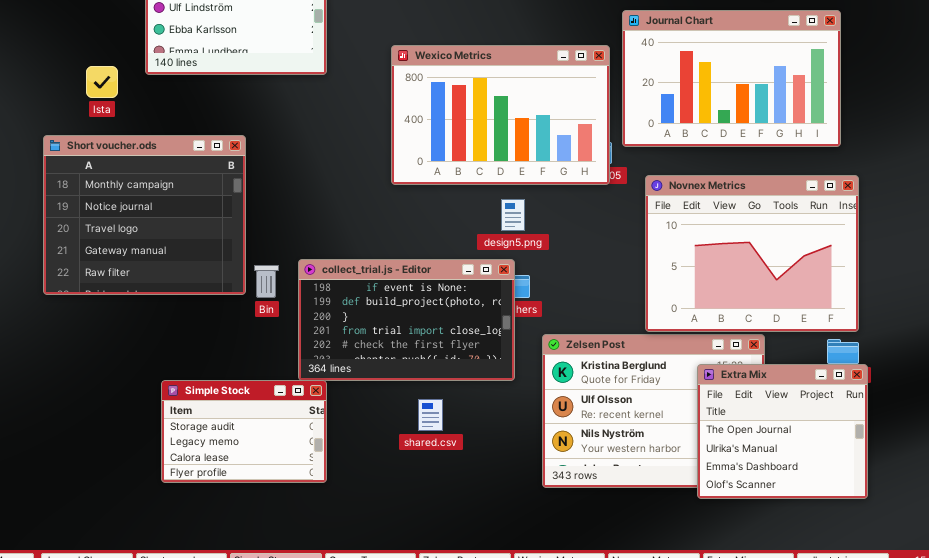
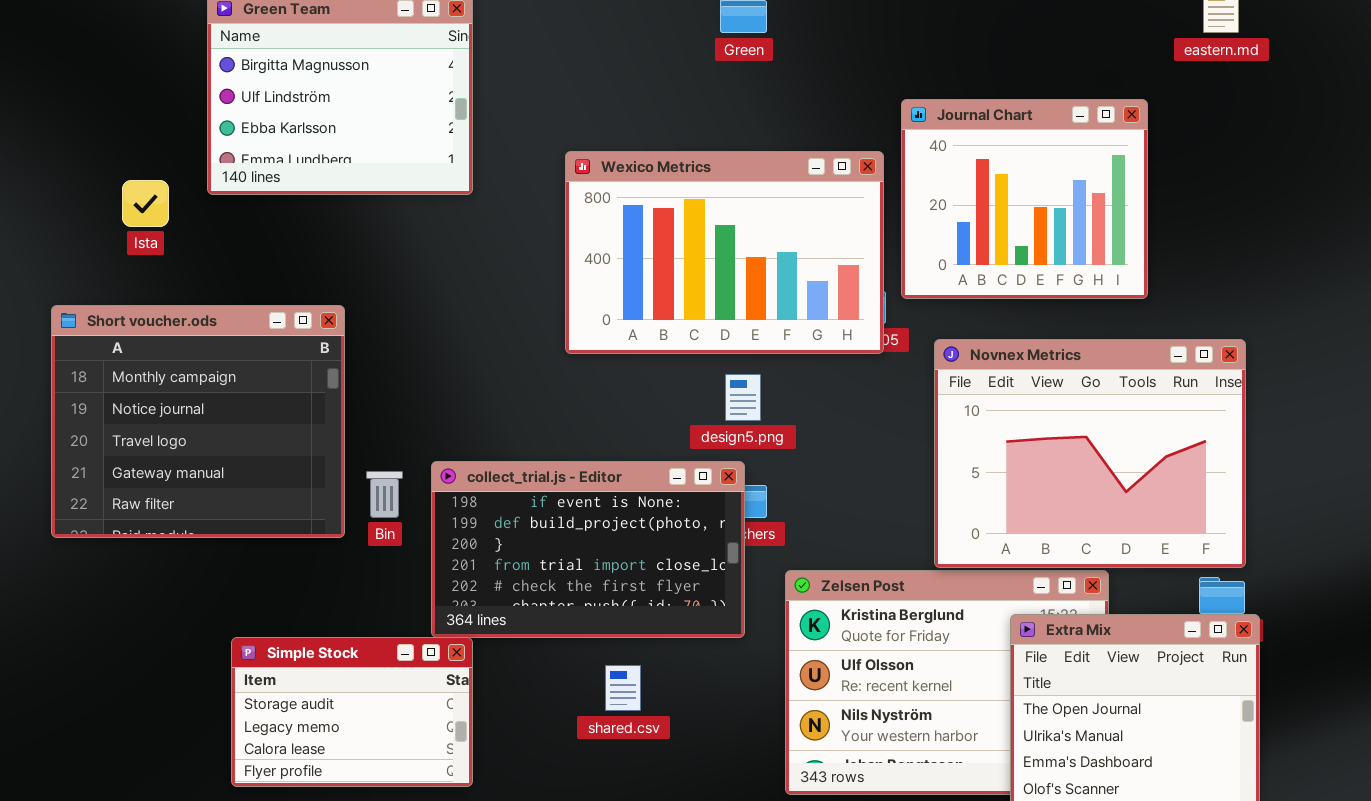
Journal Chart: [622,10,841,147] -> [901,99,1148,299], resized
Short voucher.ods: [43,135,246,295] -> [51,305,345,538], moved

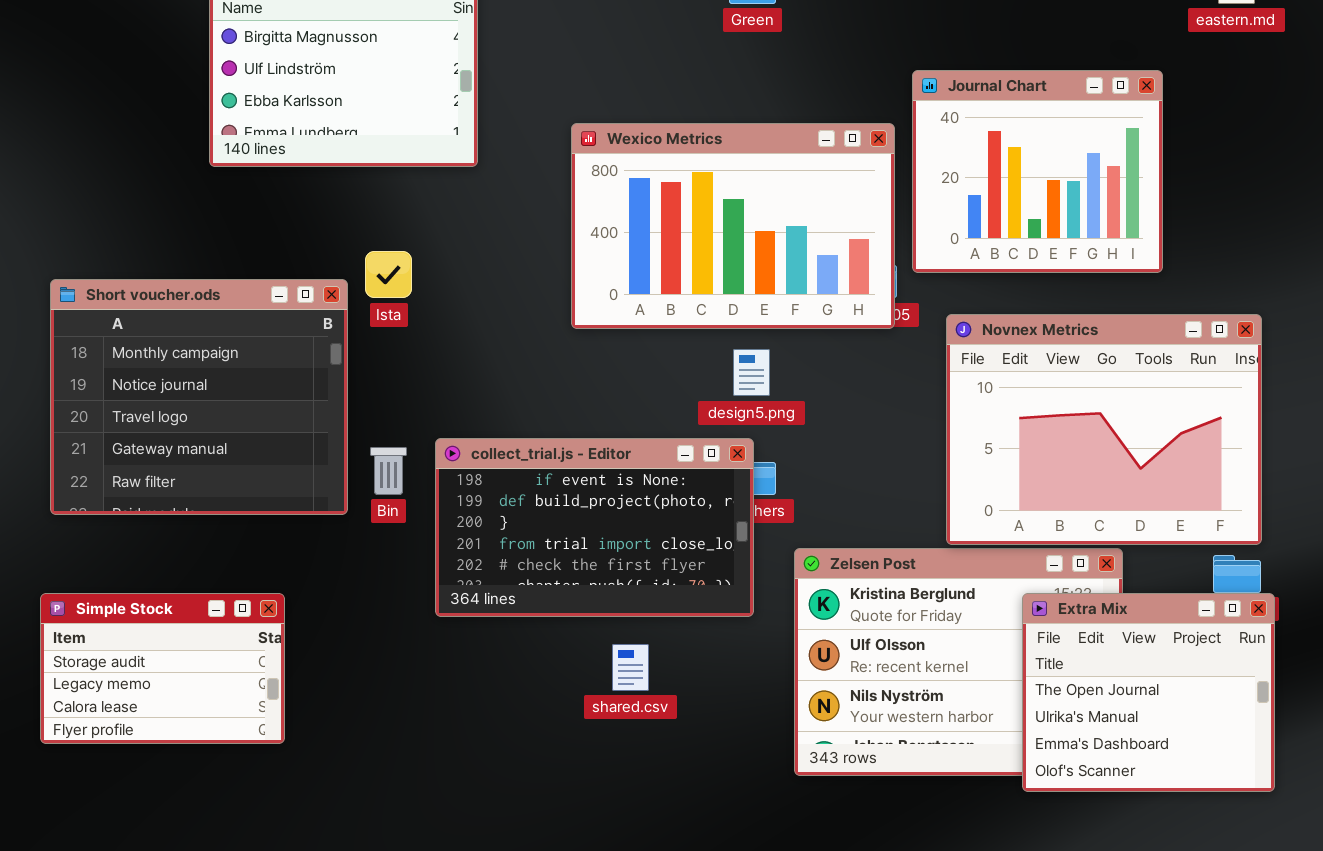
Ista: [122,180,169,227] -> [365,251,412,298], moved
Simple Stock: [231,637,473,787] -> [40,593,285,744], moved

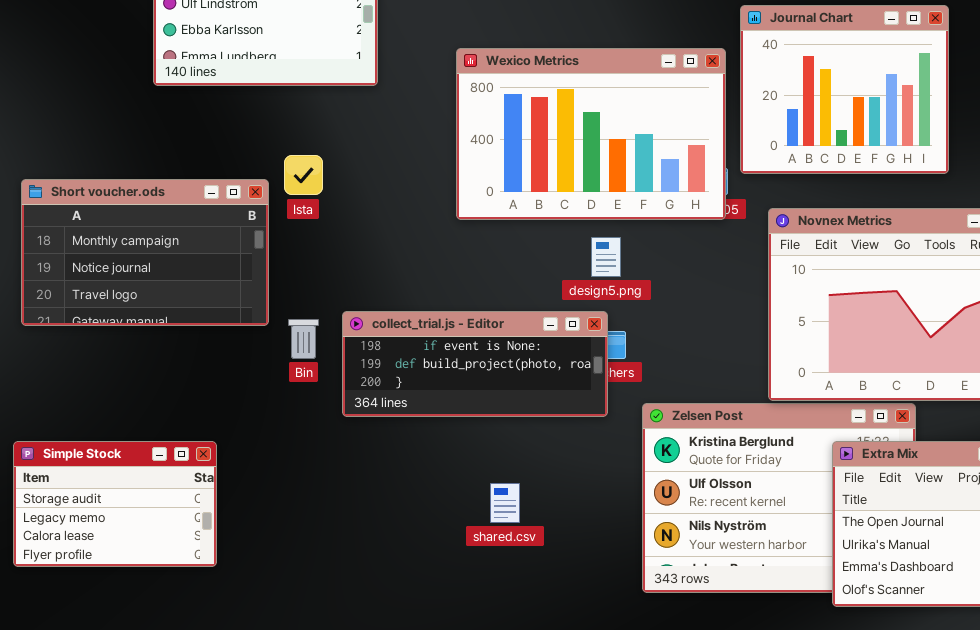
Short voucher.ods: [50,279,348,515] -> [21,179,269,326], resized
collect_trial.js - Editor: [435,438,754,617] -> [342,311,608,417], resized

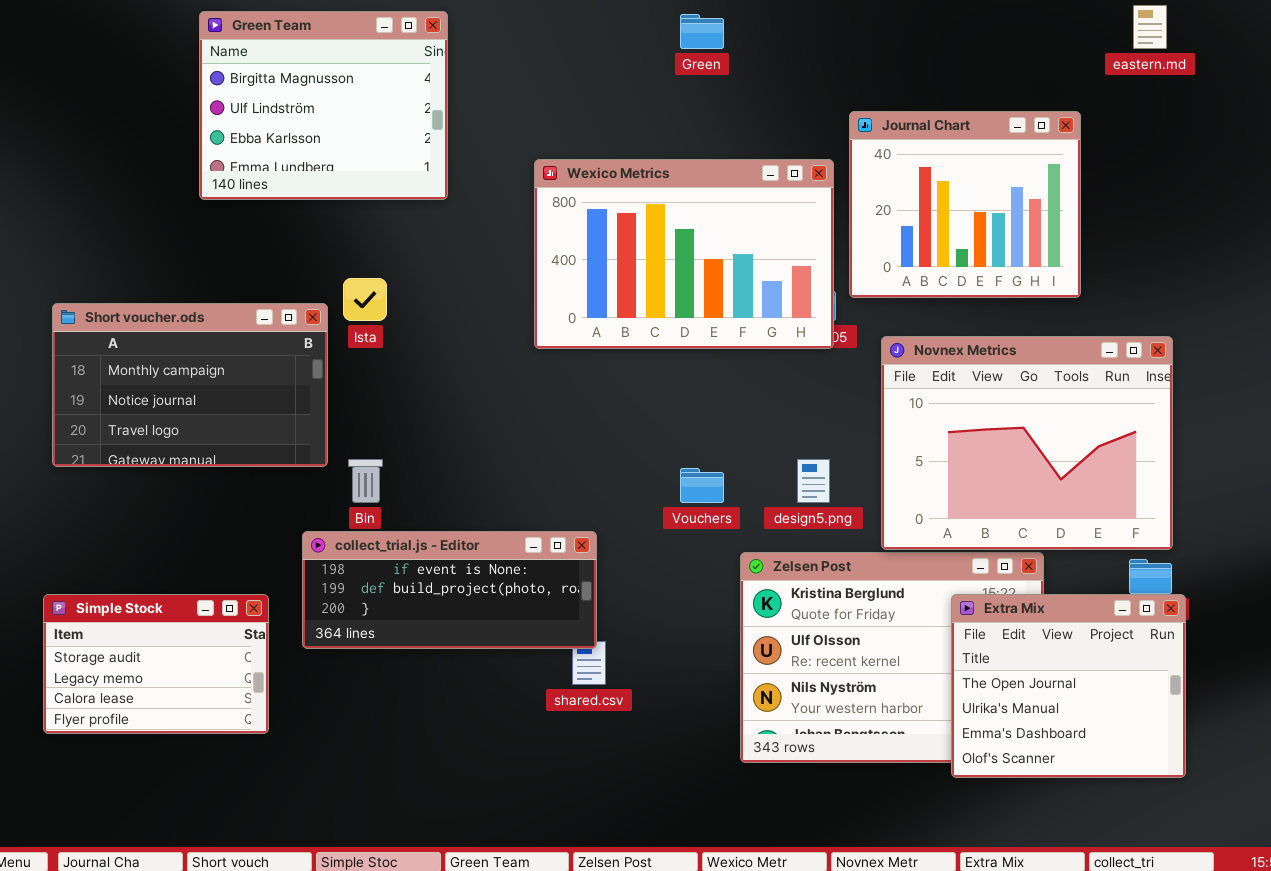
design5.png: [591,237,621,277] -> [797,459,830,503], moved
collect_trial.js - Editor: [342,311,608,417] -> [302,531,597,649], moved

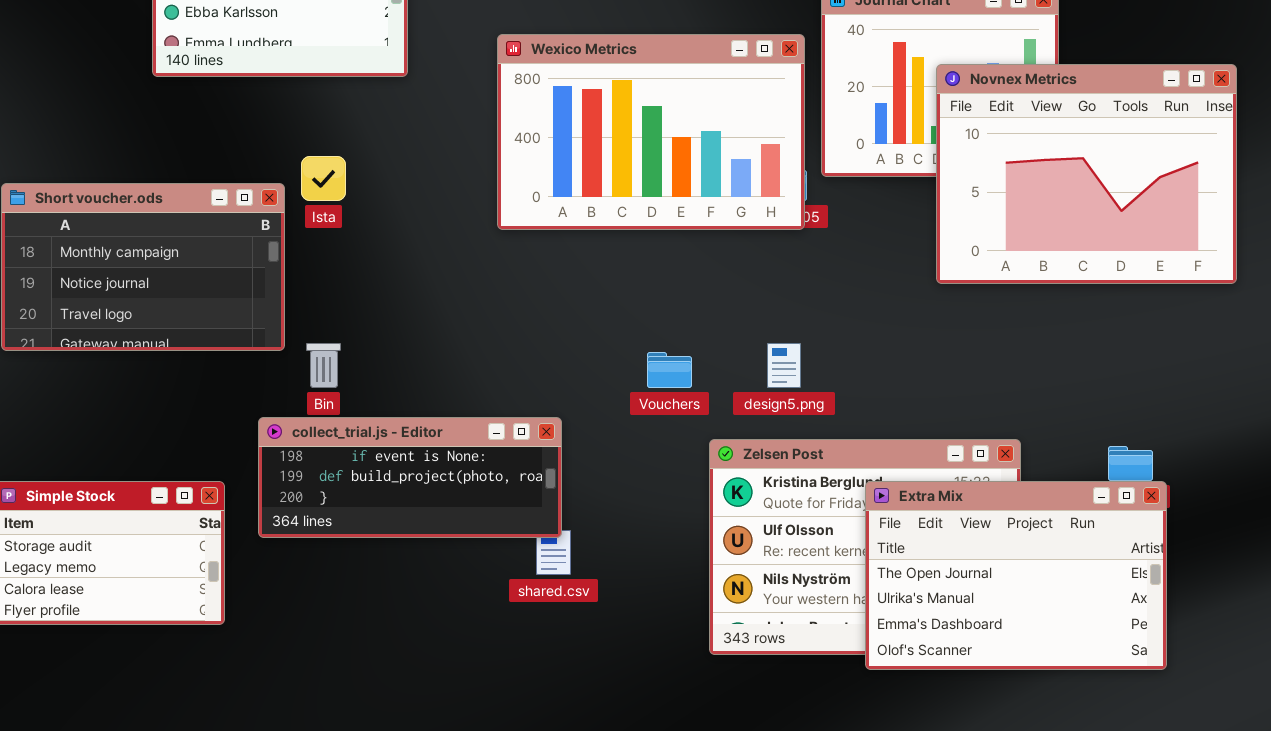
Novnex Metrics: [881,336,1173,550] -> [936,64,1237,284], moved
Extra Mix: [951,594,1186,778] -> [865,481,1167,670], resized

